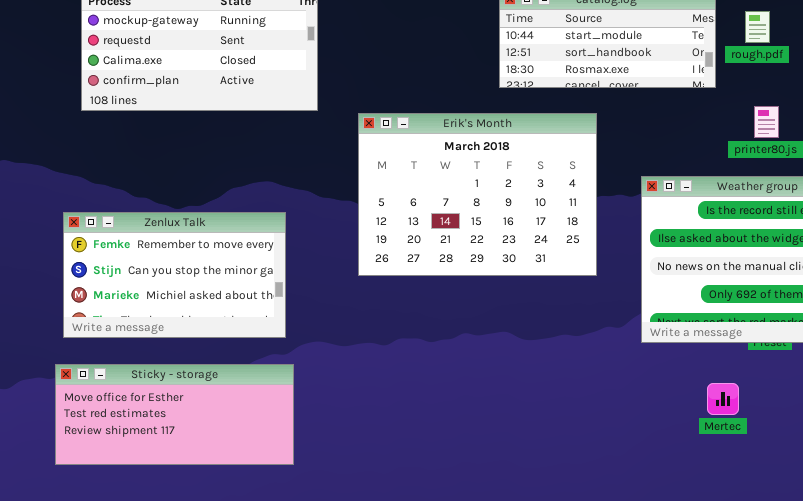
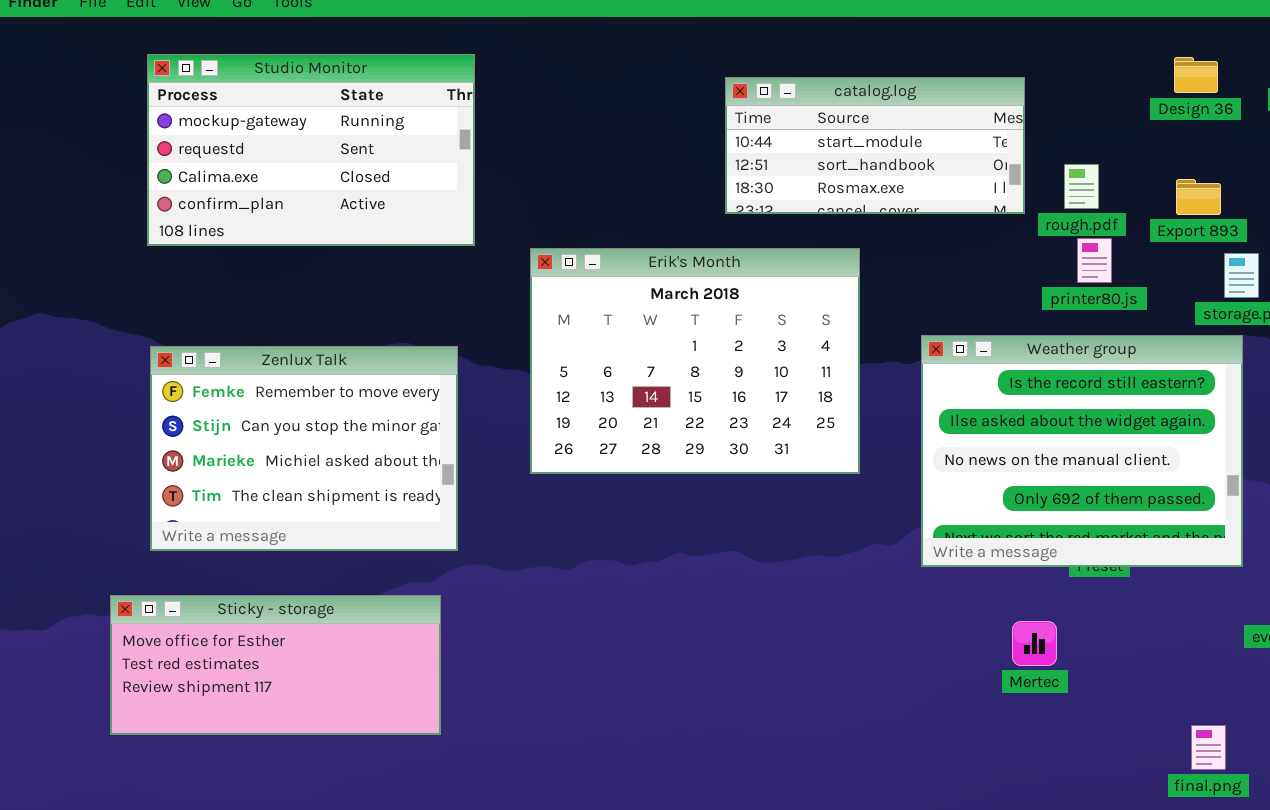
rough.pdf: [745,11,770,43] -> [1064,164,1099,209], moved
Zenlux Talk: [63,212,286,338] -> [150,346,458,551], moved, resized

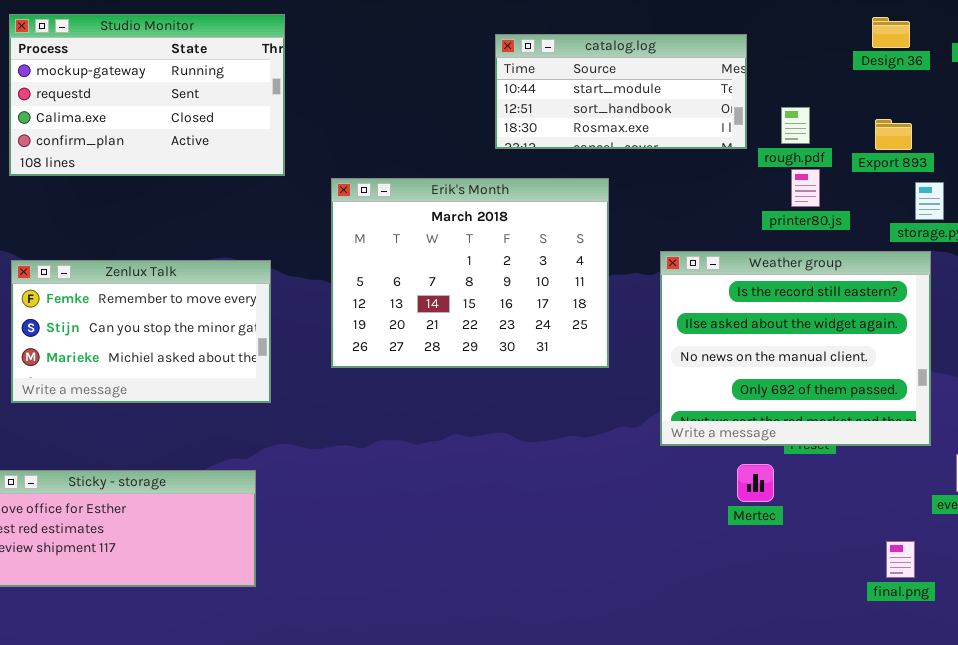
Zenlux Talk: [150,346,458,551] -> [11,260,271,403], resized
Mertec: [1012,621,1057,666] -> [737,464,774,502], moved
final.png: [1191,725,1226,770] -> [886,541,915,578], moved

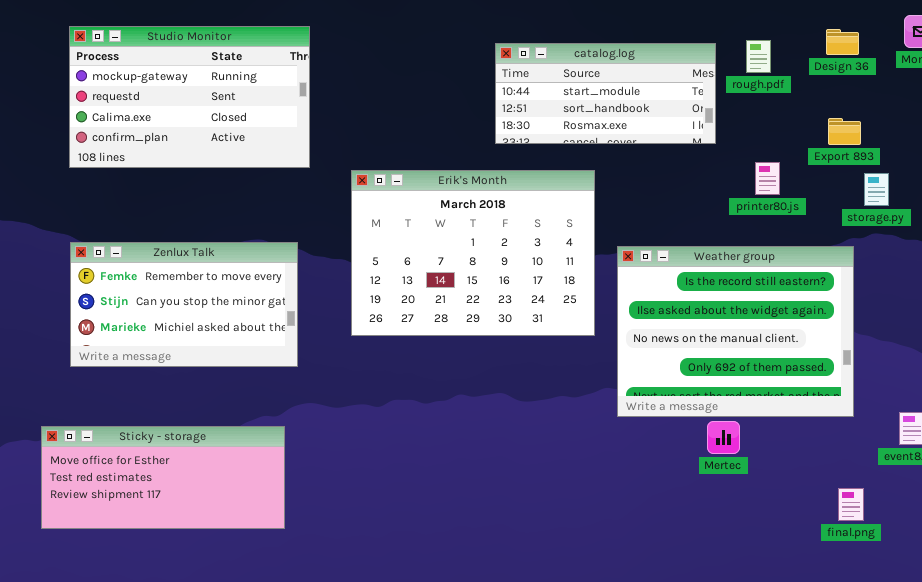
rough.pdf: [781,107,810,144] -> [746,40,771,73], moved
Weather group: [660,251,931,446] -> [617,246,854,417], moved

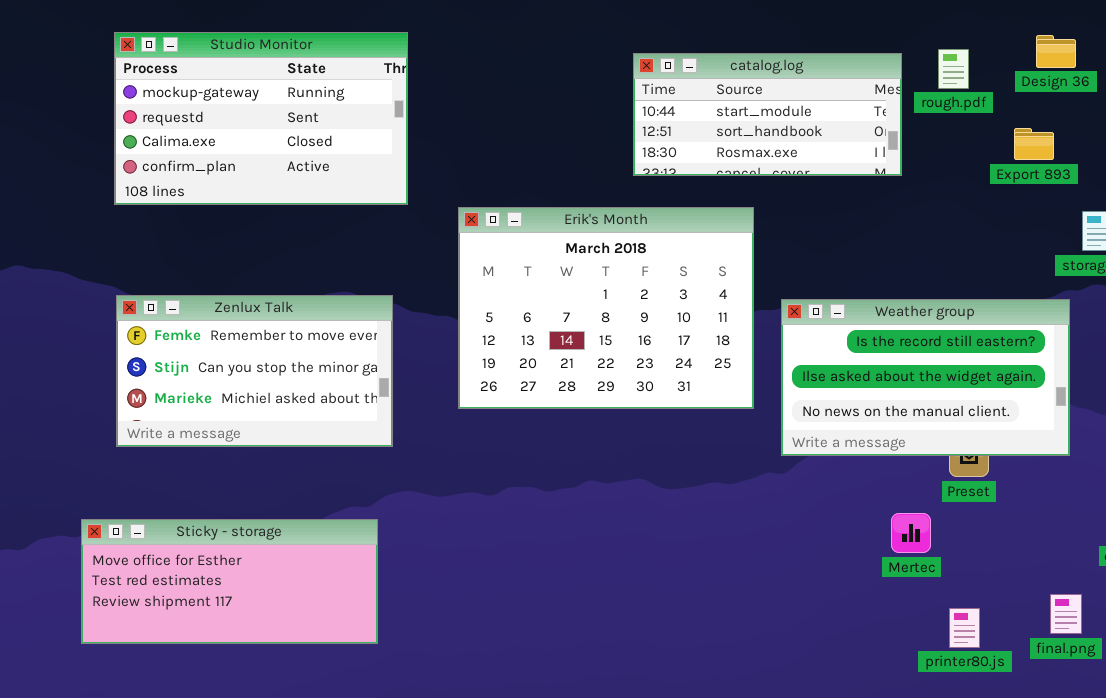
Export 893: [828,118,861,145] -> [1014,128,1054,160], moved
printer80.js: [755,162,780,195] -> [949,608,980,648], moved
Weather group: [617,246,854,417] -> [781,299,1070,456], resized

